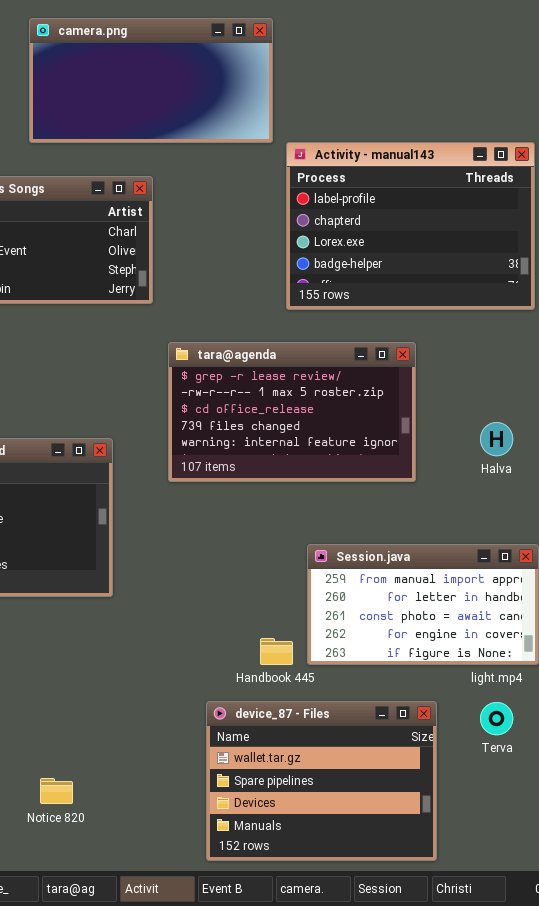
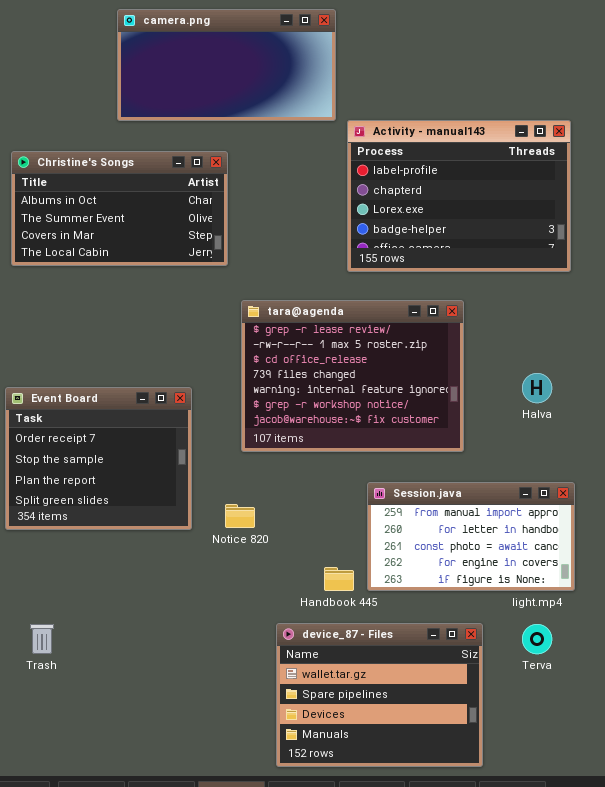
tara@agenda: [168,342,416,482] -> [241,300,464,452], resized
Notice 820: [40,778,73,804] -> [225,504,255,528], moved

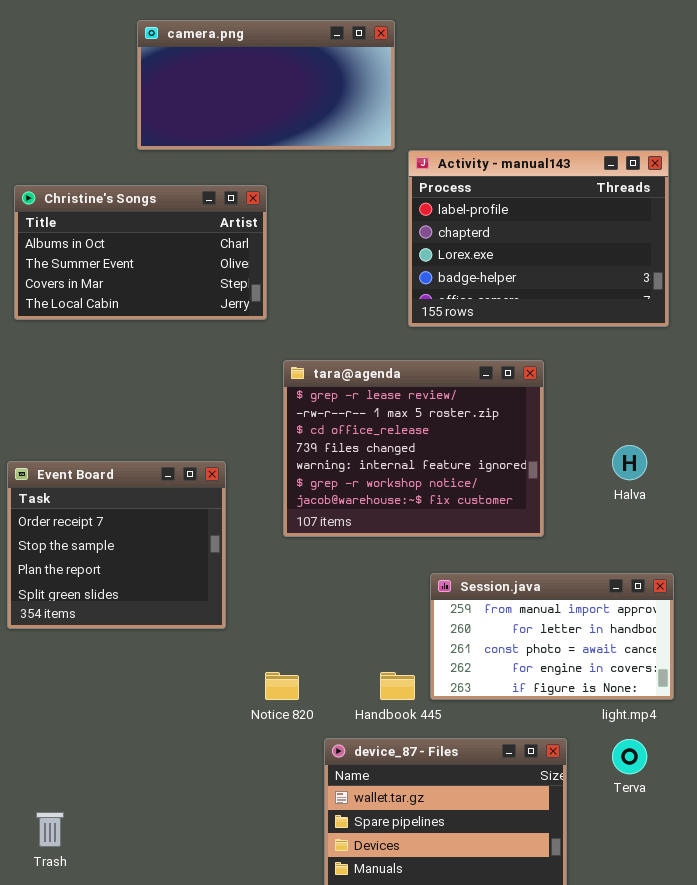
Notice 820: [225,504,255,528] -> [265,672,299,700], moved
Trash: [30,624,54,654] -> [36,812,64,847], moved

